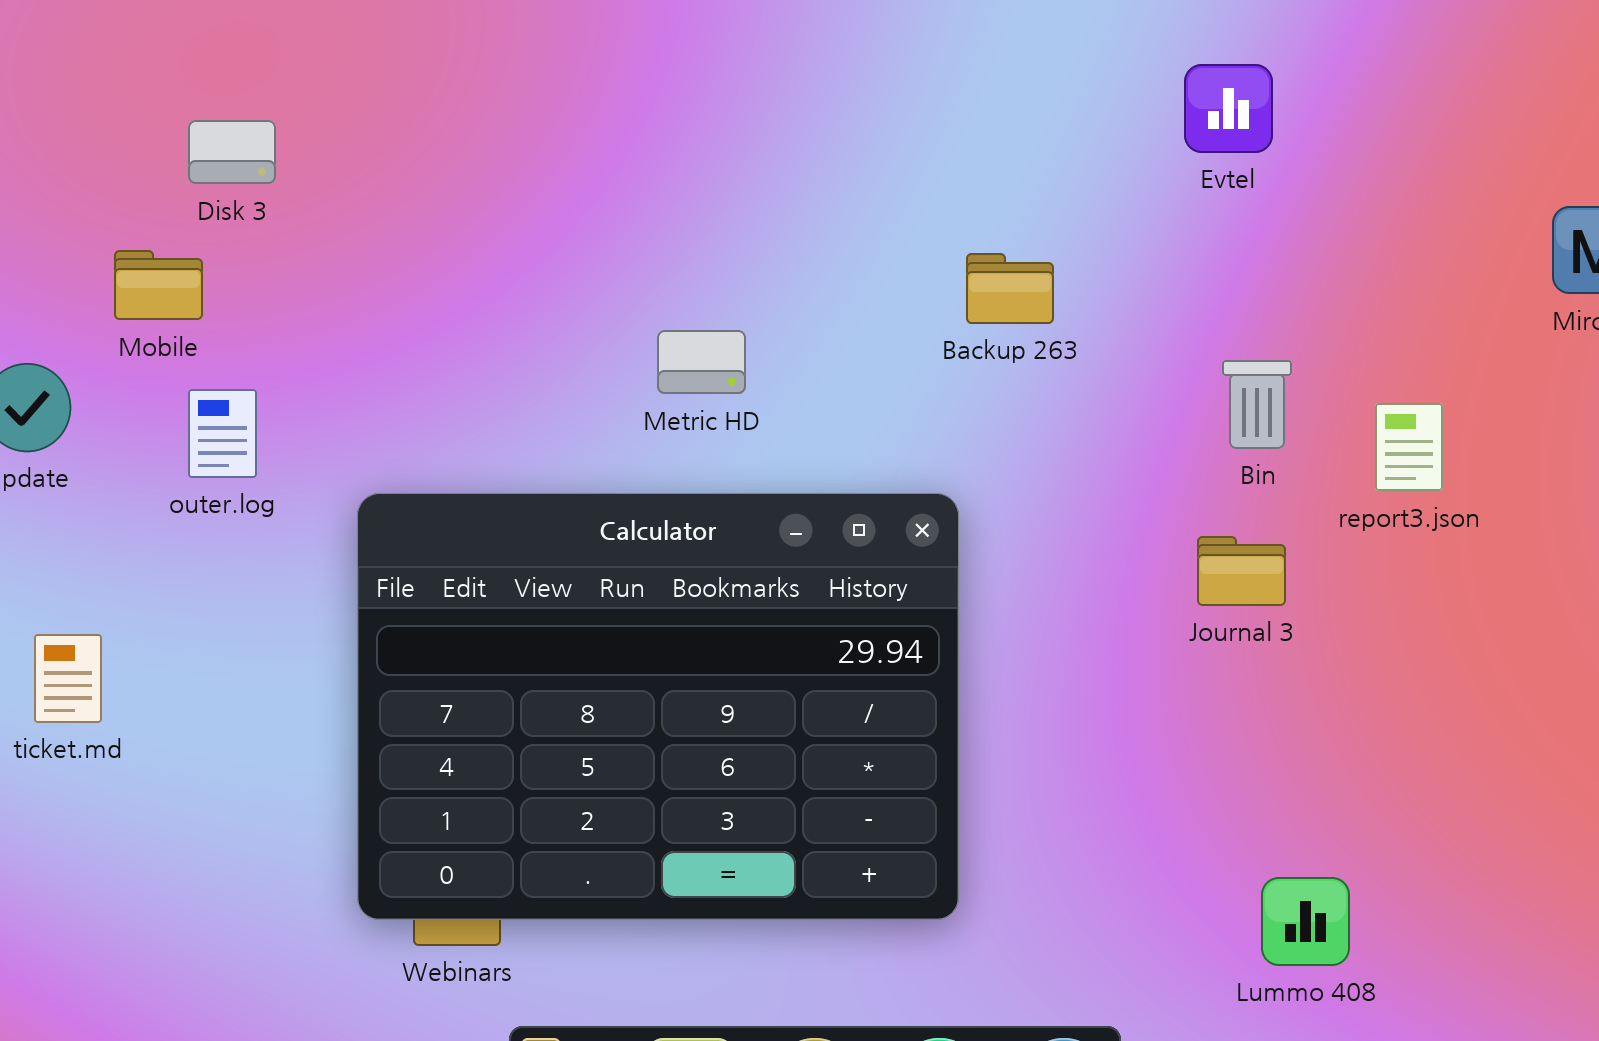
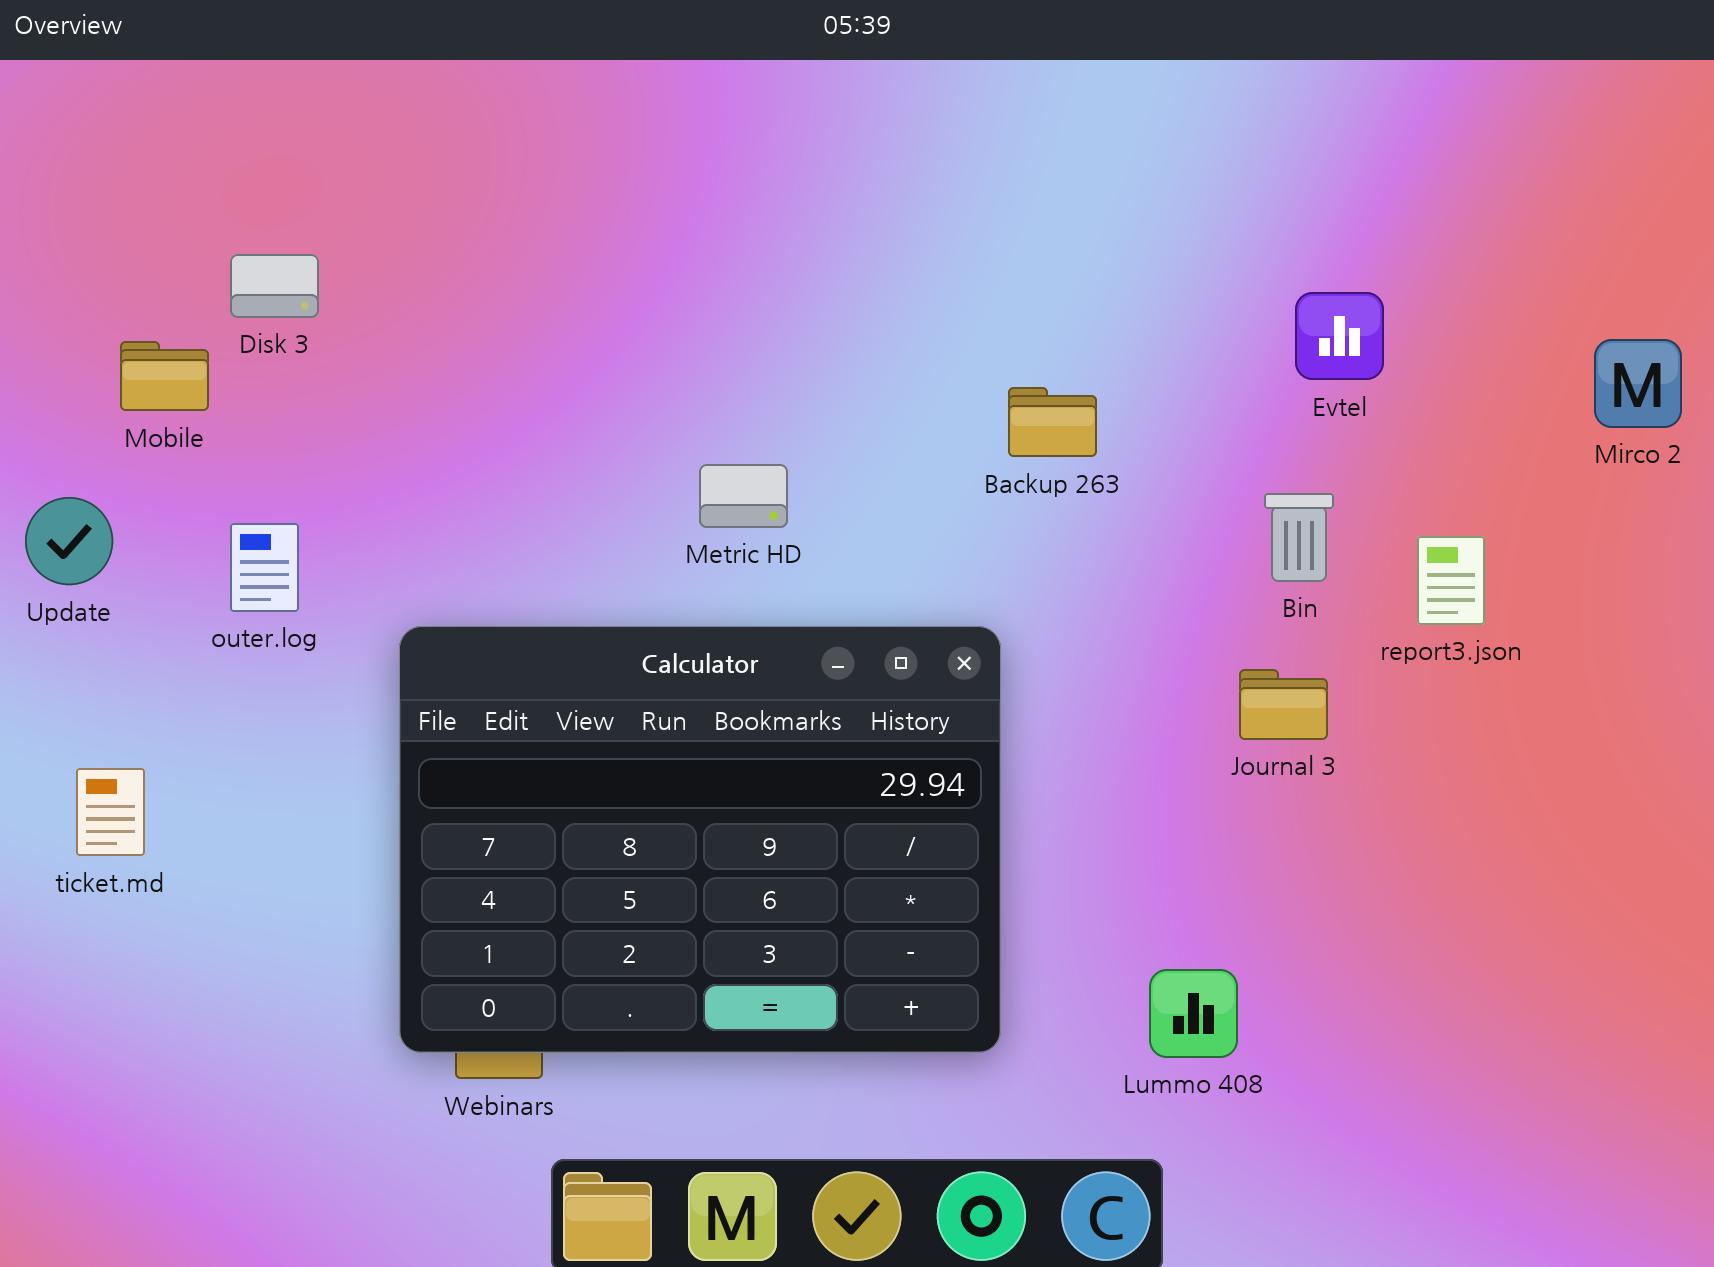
Evtel: [1184,64,1273,153] -> [1295,292,1384,380], moved
Mobile: [114,250,203,320] -> [120,341,209,411], moved
Lummo 408: [1261,877,1350,966] -> [1149,969,1238,1058], moved

